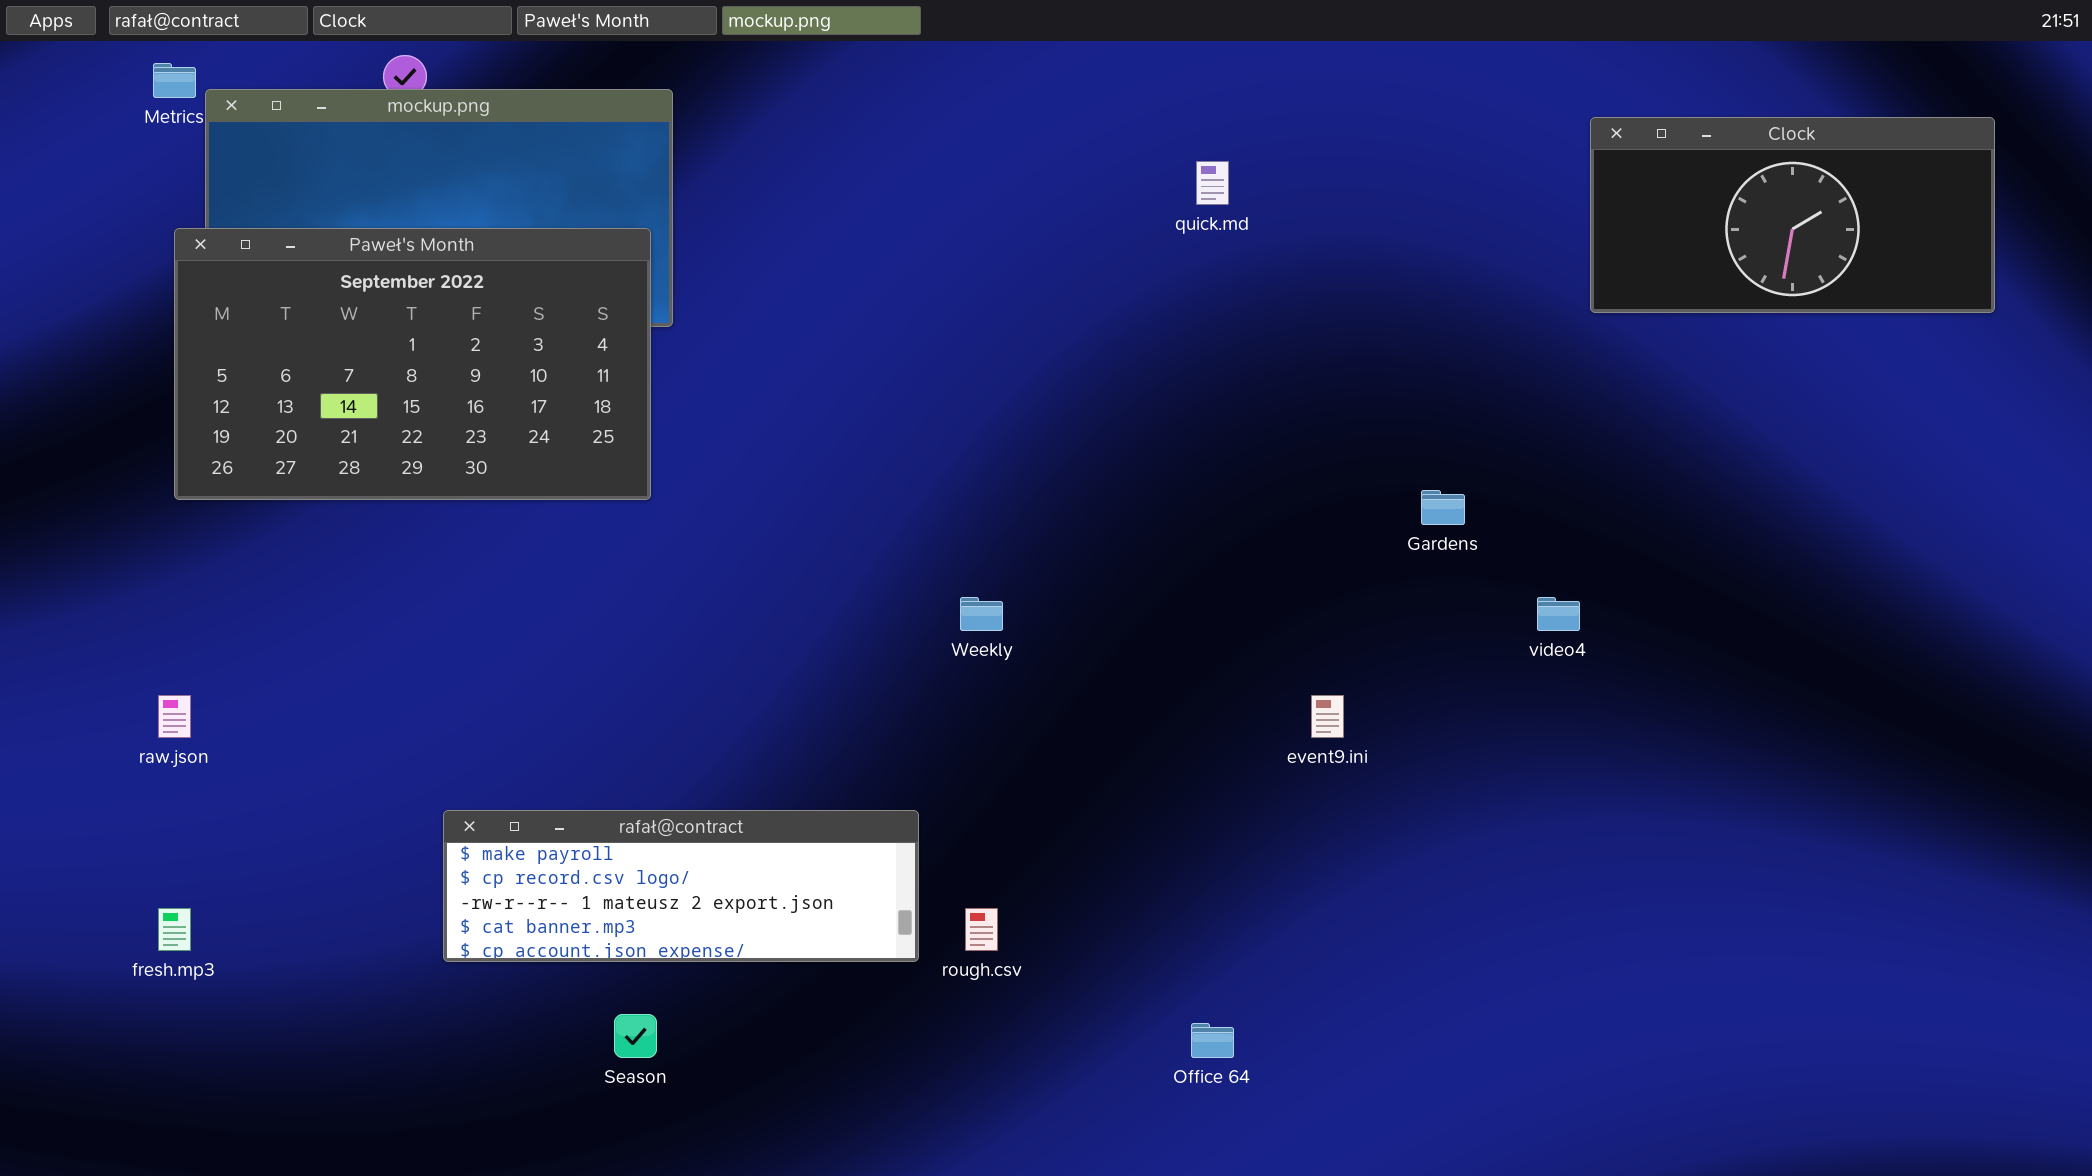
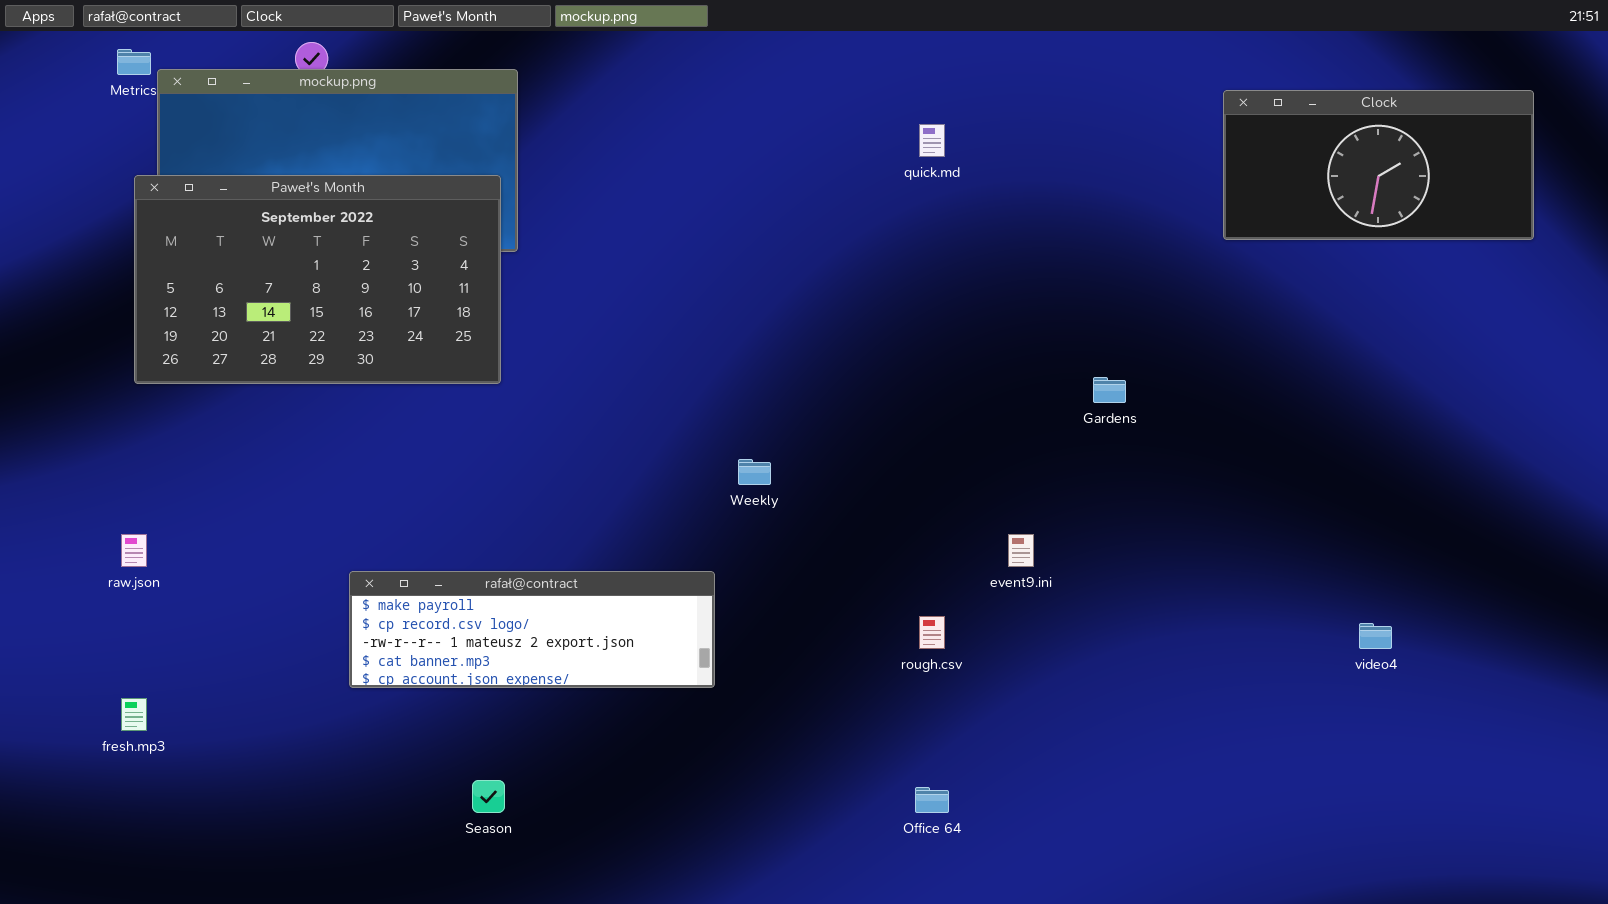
video4: [1537,597,1580,631] -> [1359,623,1392,649], moved
rafał@contract: [443,810,919,962] -> [349,571,715,688], moved
rough.csv: [965,908,998,951] -> [919,616,945,649], moved

